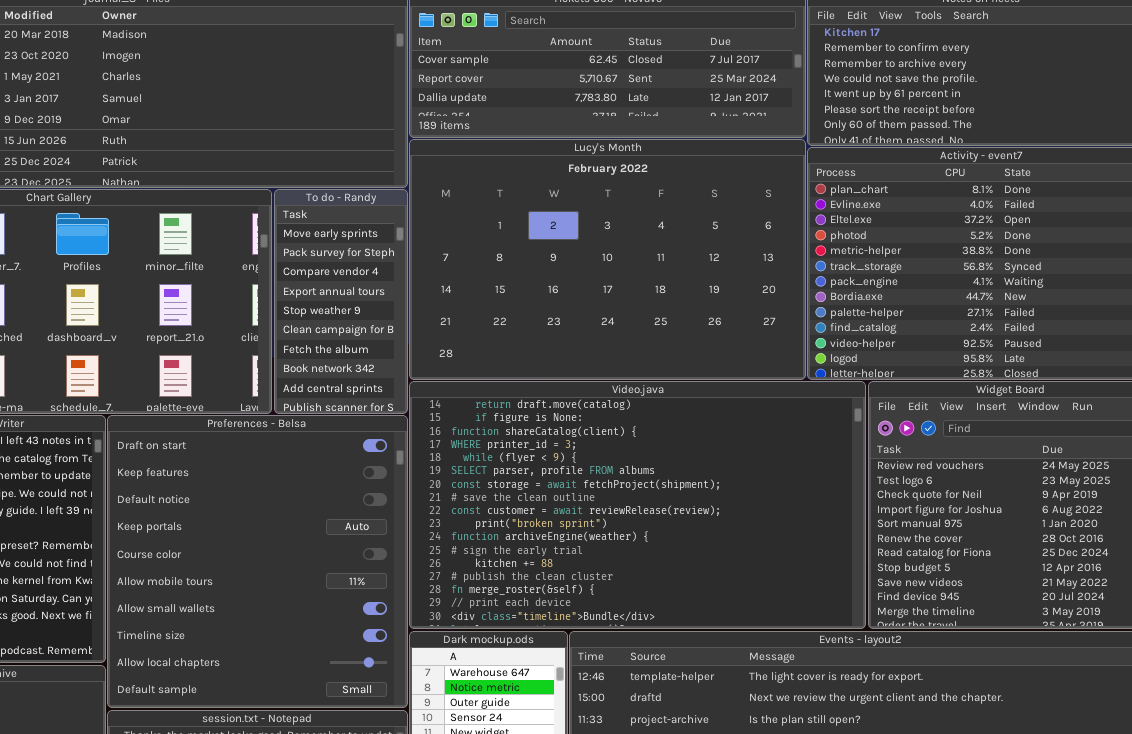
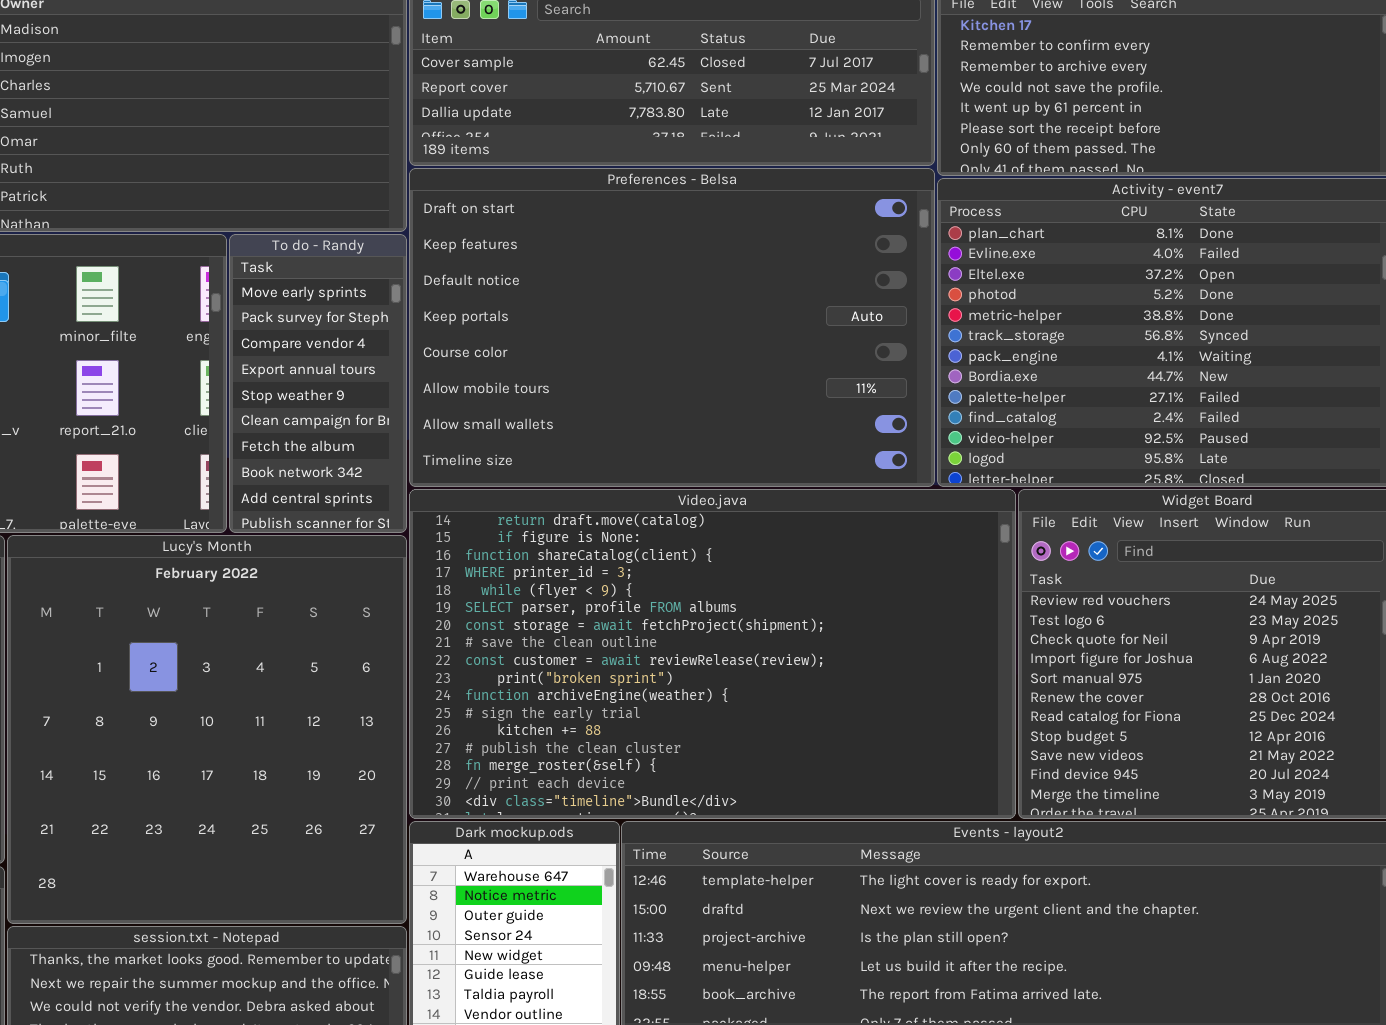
Lucy's Month: [409,139,806,380] -> [7,535,407,924], moved, resized
Preferences - Belsa: [107,415,408,708] -> [409,168,935,487], moved, resized

